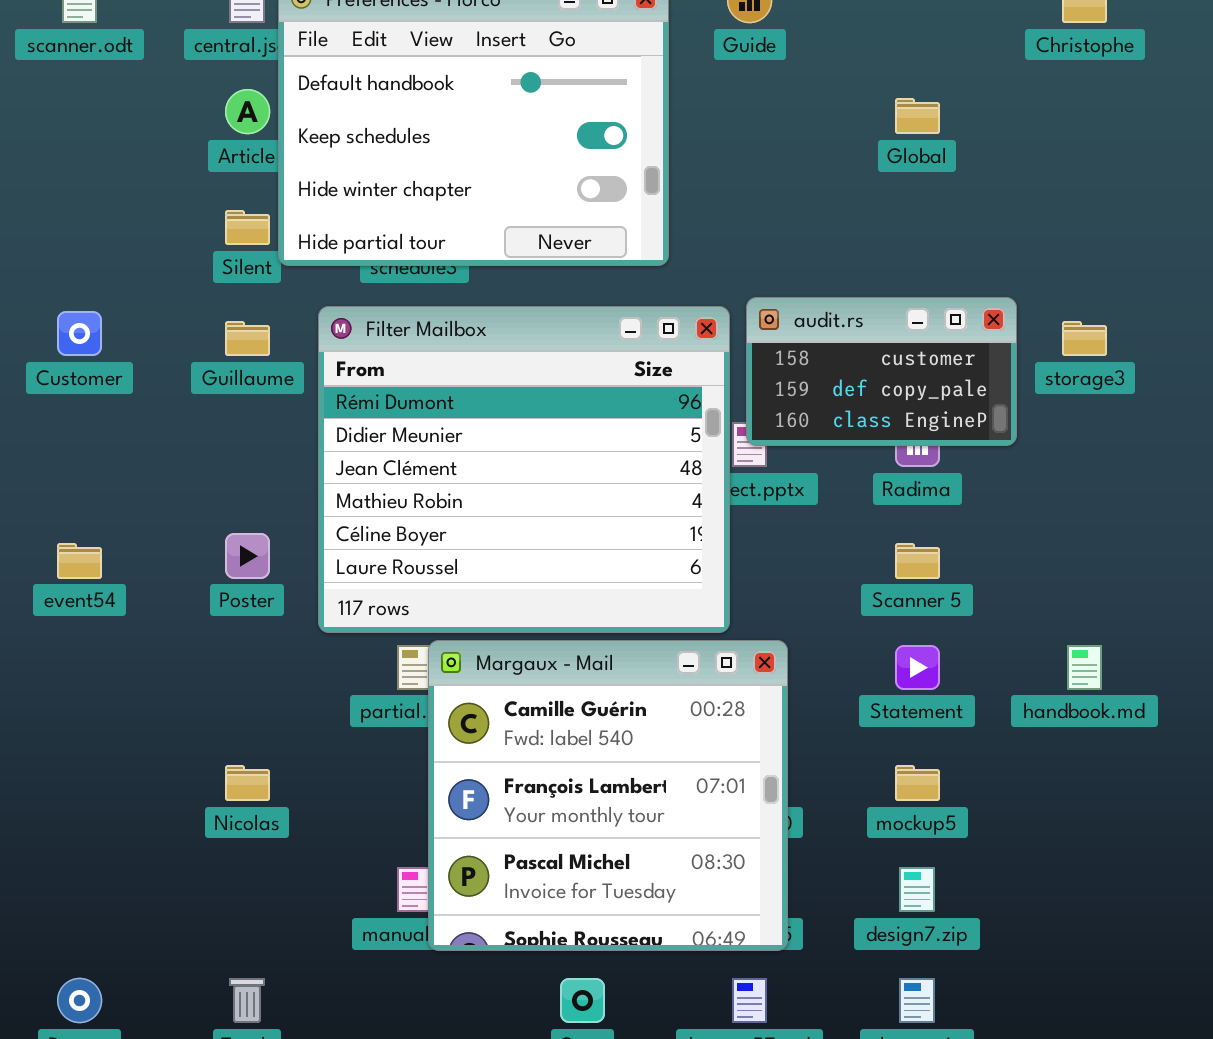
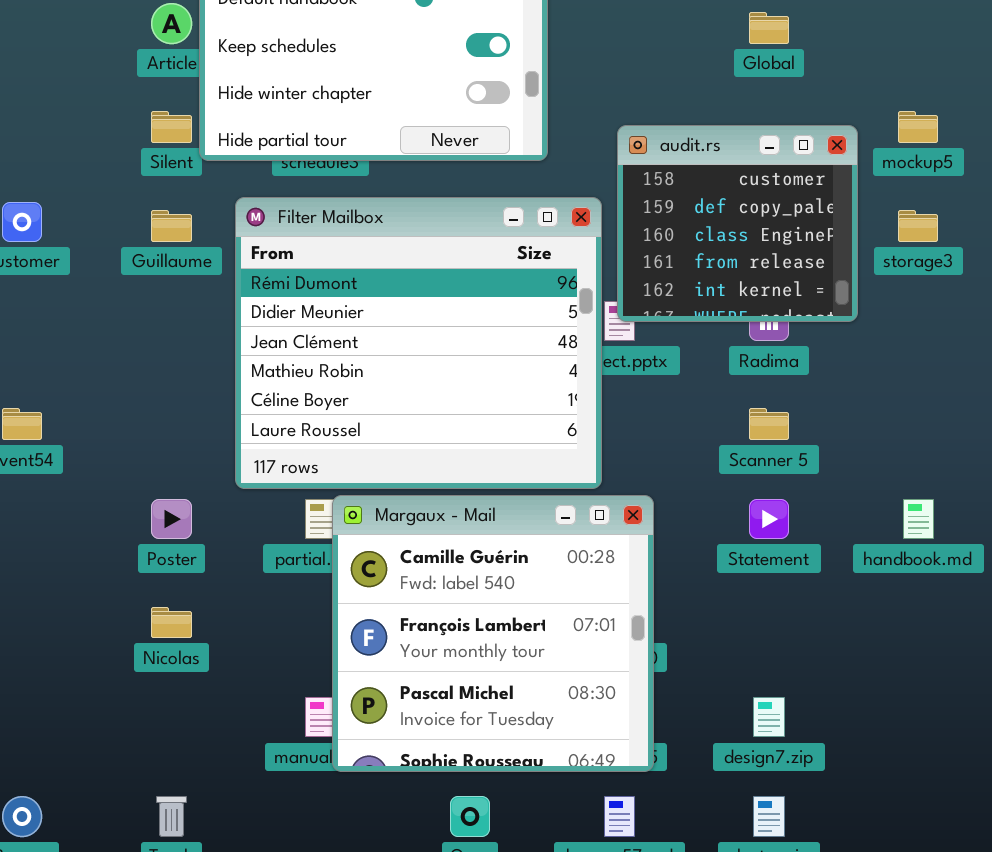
audit.rs: [746,297,1017,446] -> [617,125,858,322], resized
Poster: [225,533,270,579] -> [151,499,192,539], moved
mockup5: [895,765,940,801] -> [898,111,938,143], moved

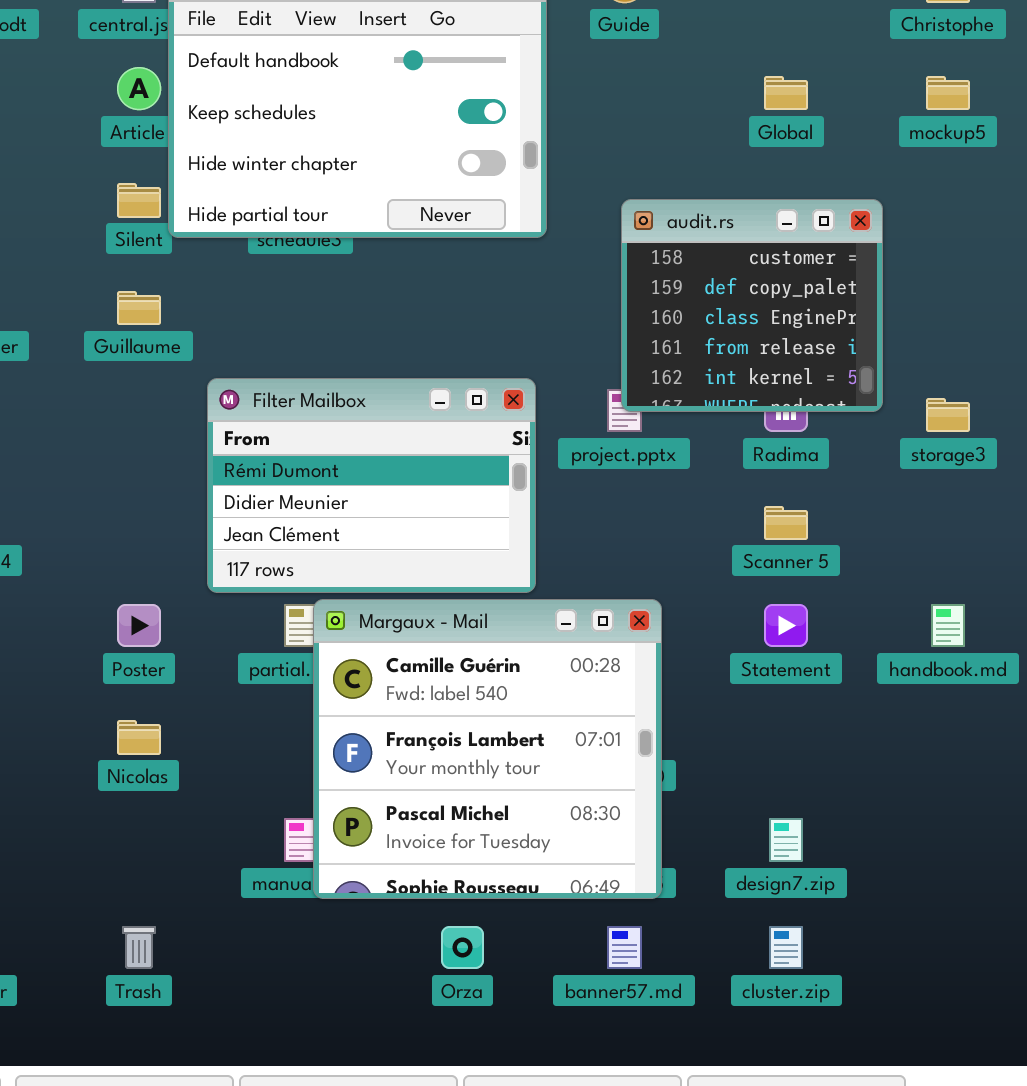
mockup5: [898,111,938,143] -> [926,76,970,110], moved
Filter Mailbox: [235,197,602,489] -> [207,378,536,593], resized
storage3: [898,210,938,242] -> [926,398,970,432], moved

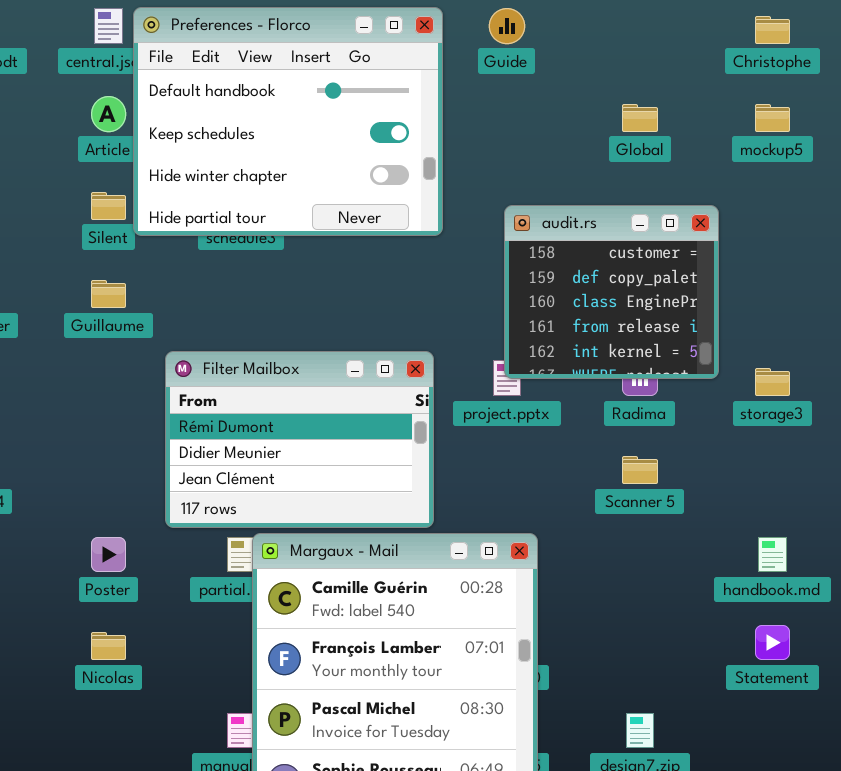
Statement: [764,604,808,647] -> [755,625,790,660], moved

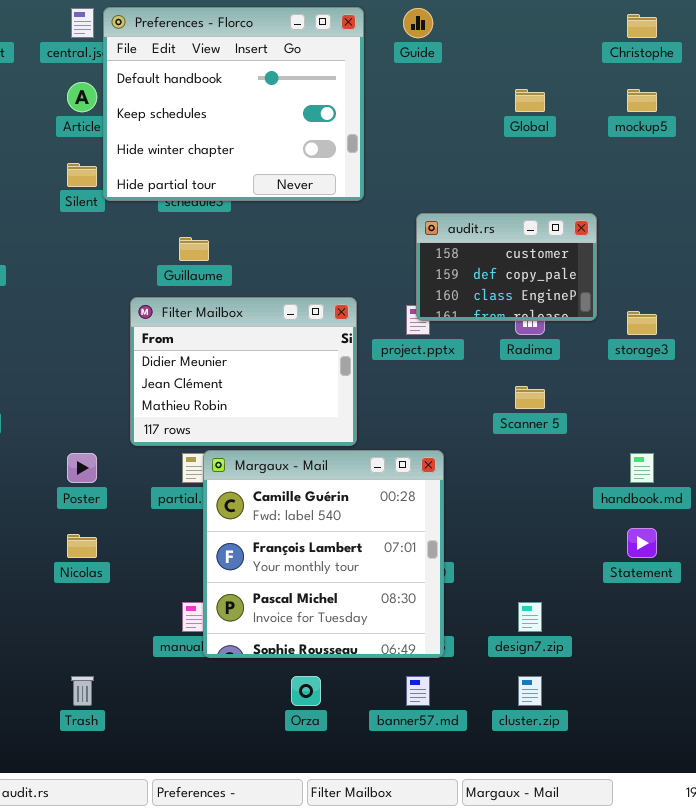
audit.rs: [504,205,719,379] -> [416,213,597,321], resized
Guillaume: [91,280,126,308] -> [179,237,209,261], moved
Filter Mailbox: [165,351,434,528] -> [130,297,357,446], scrolled down 1 row

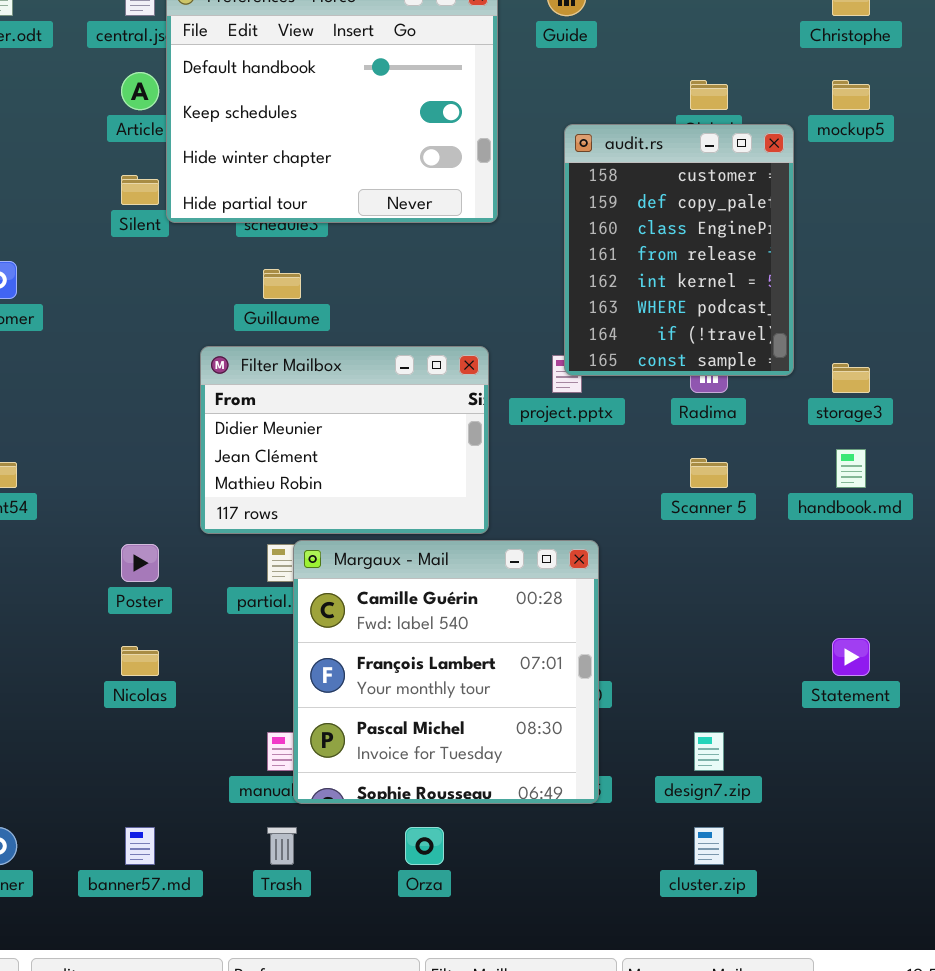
audit.rs: [416,213,597,321] -> [564,124,794,376], resized
handbook.md: [630,453,654,483] -> [836,449,866,488], moved
Trash: [71,676,94,706] -> [267,827,297,865], moved
banner57.md: [406,676,430,706] -> [125,827,155,865], moved

